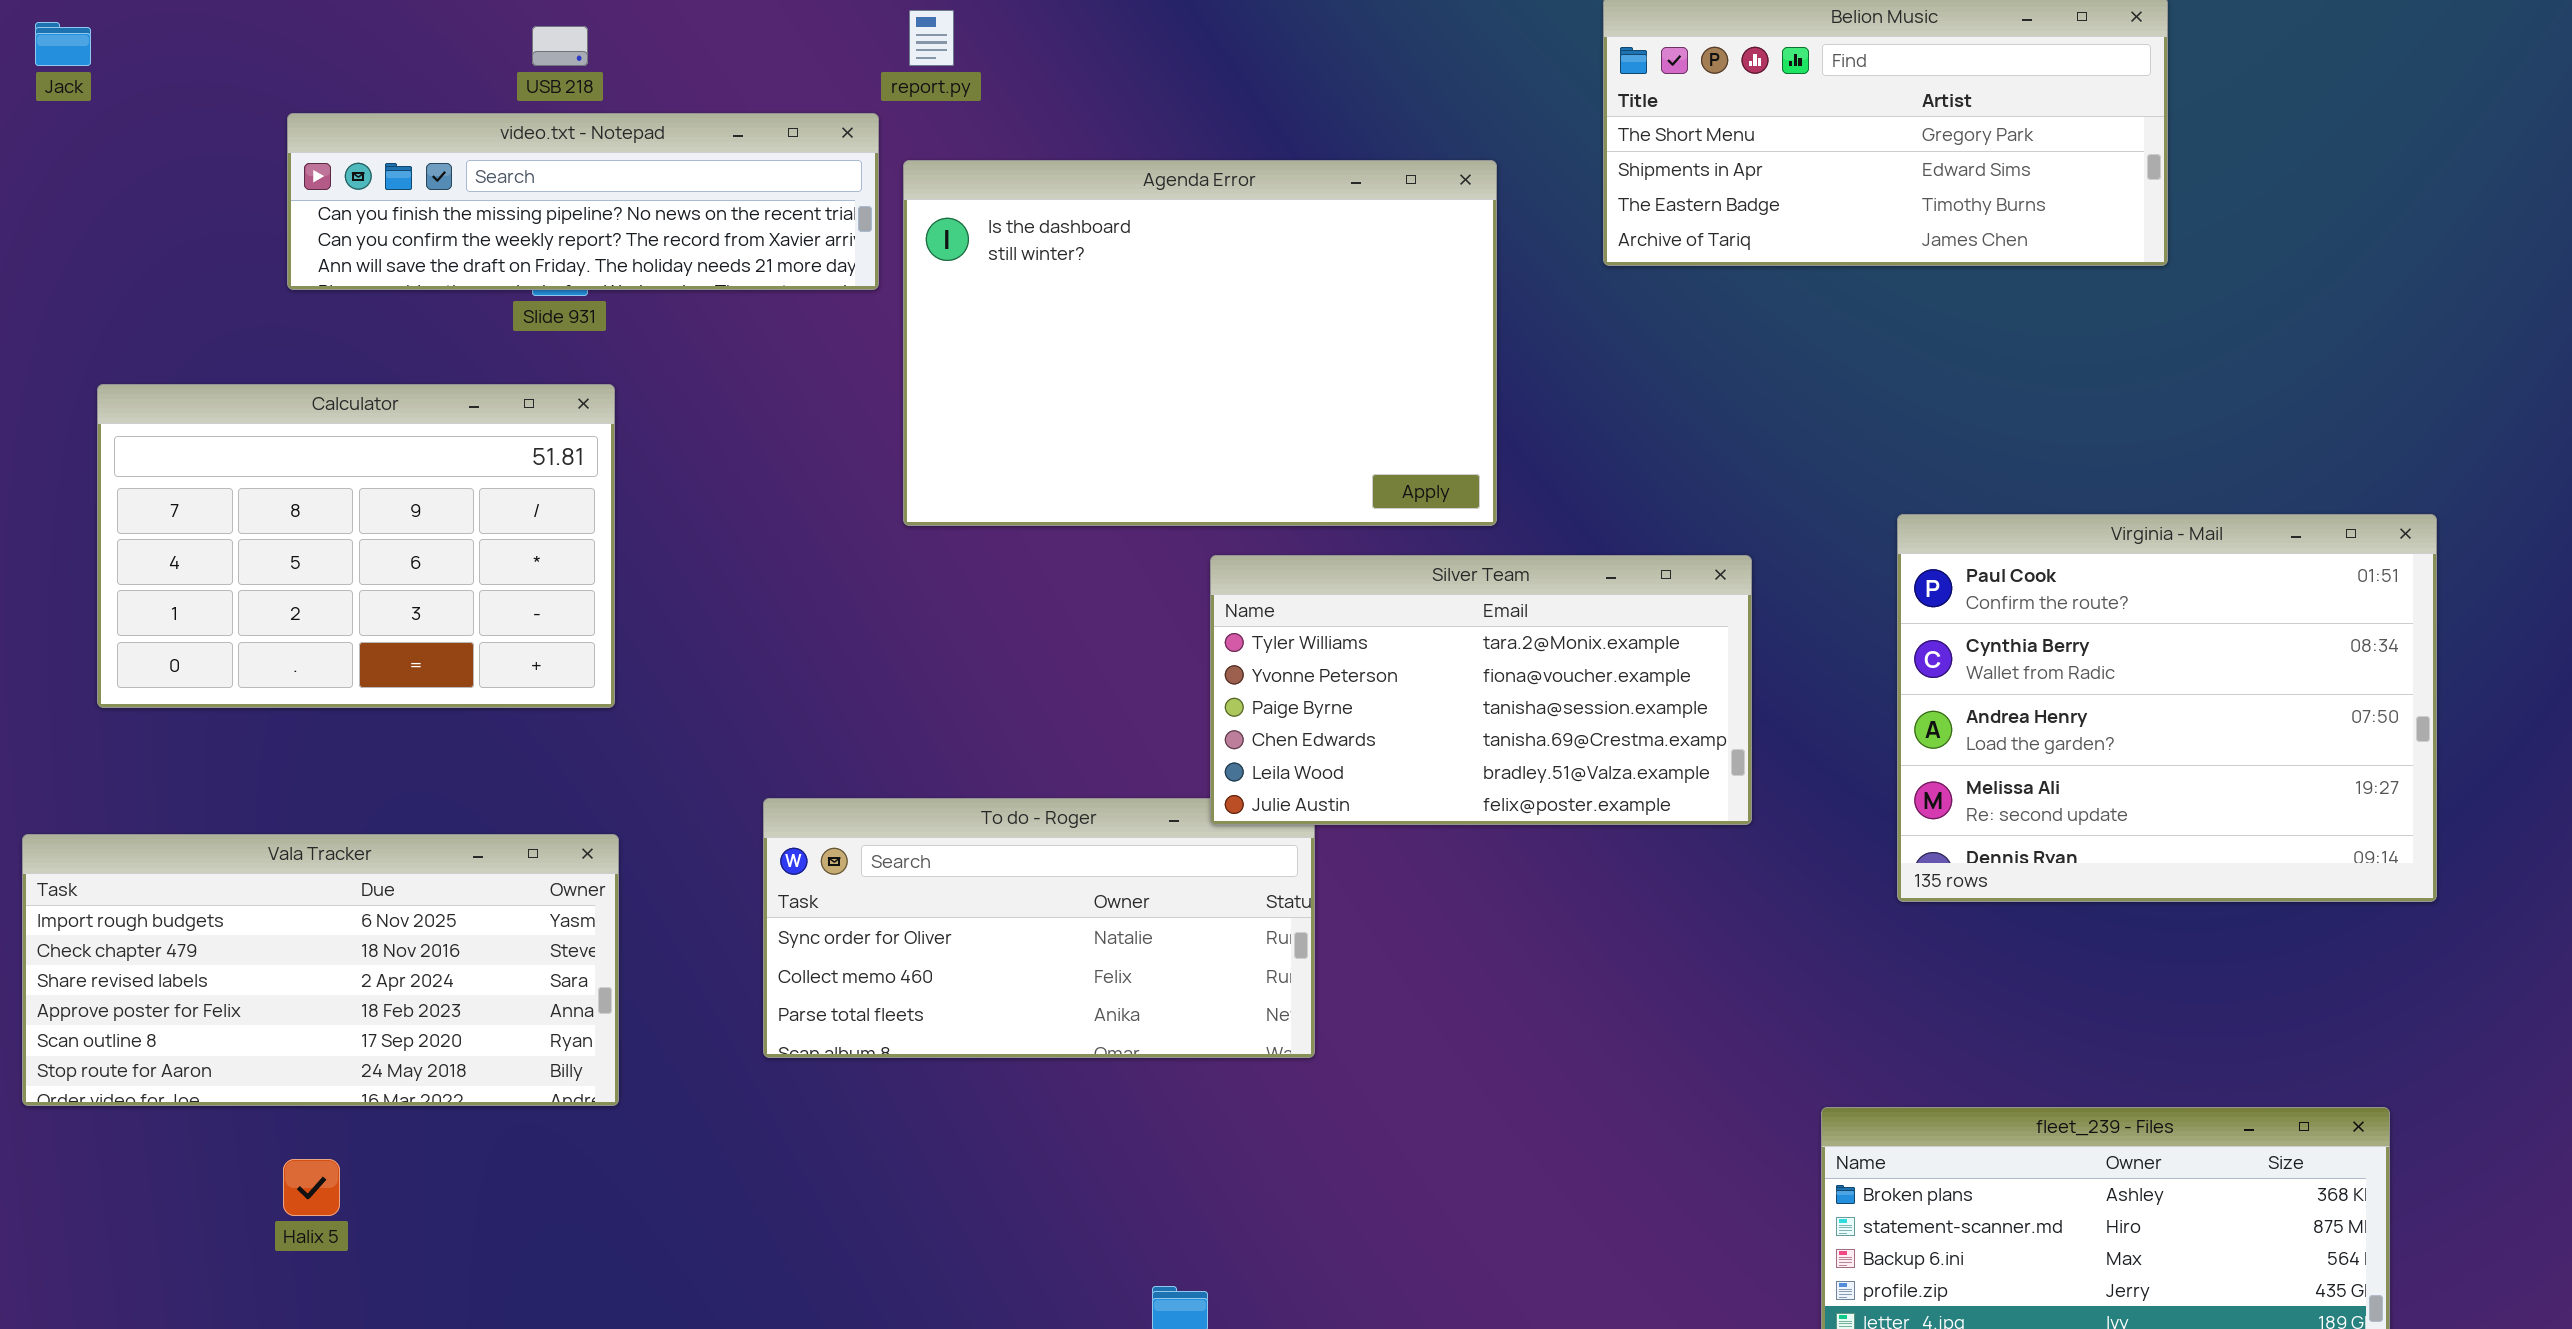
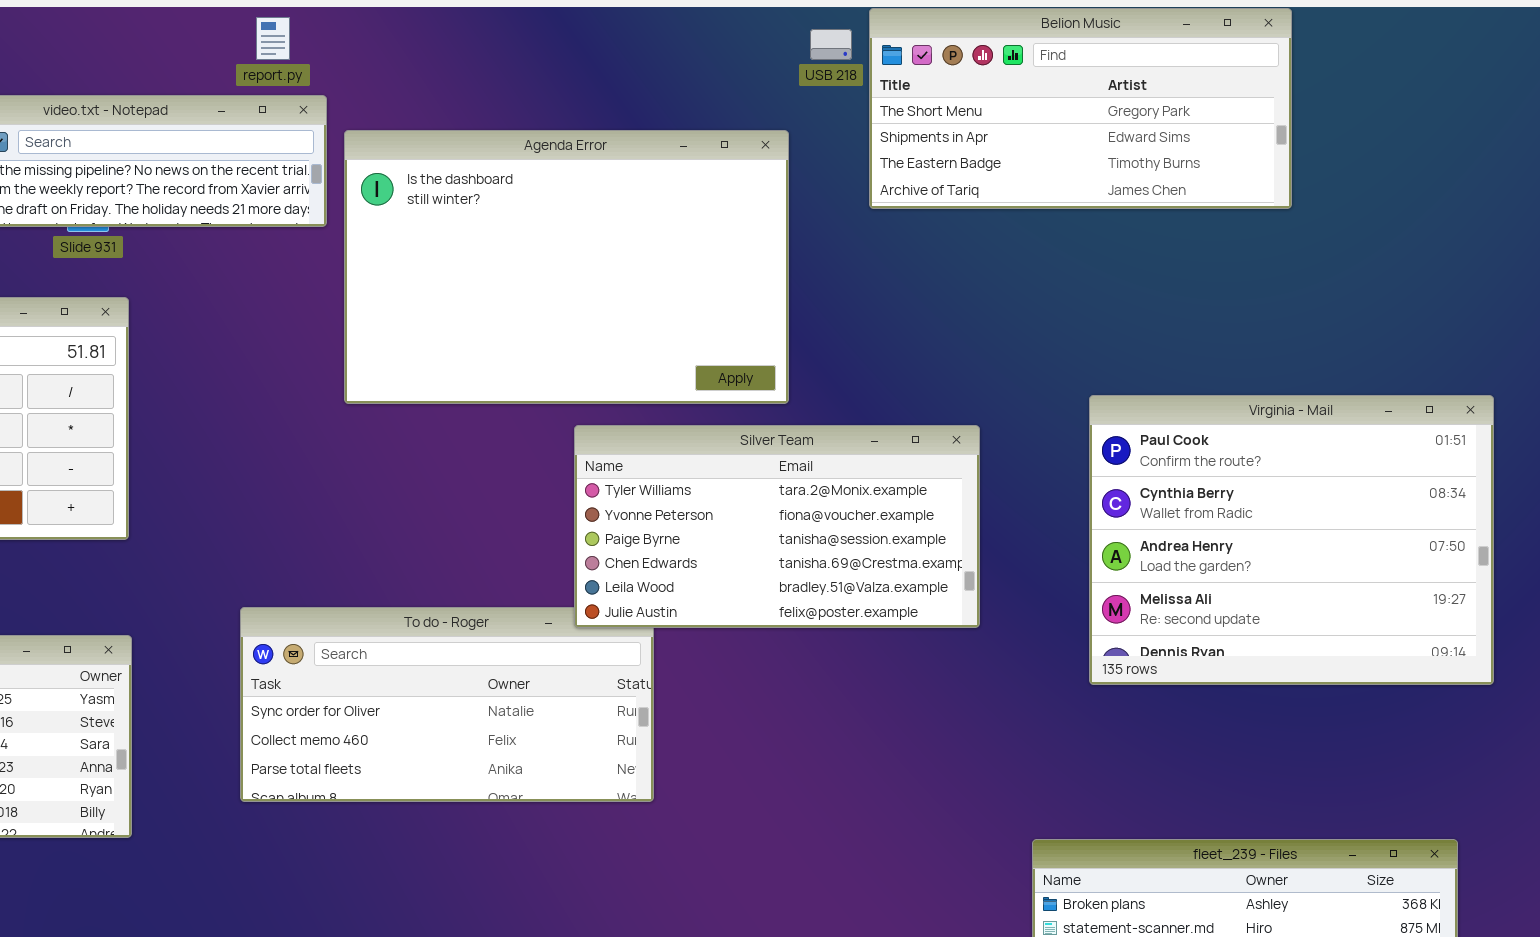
report.py: [909,10,954,66] -> [256,17,290,60], moved
USB 218: [532,26,588,66] -> [810,29,852,60], moved

